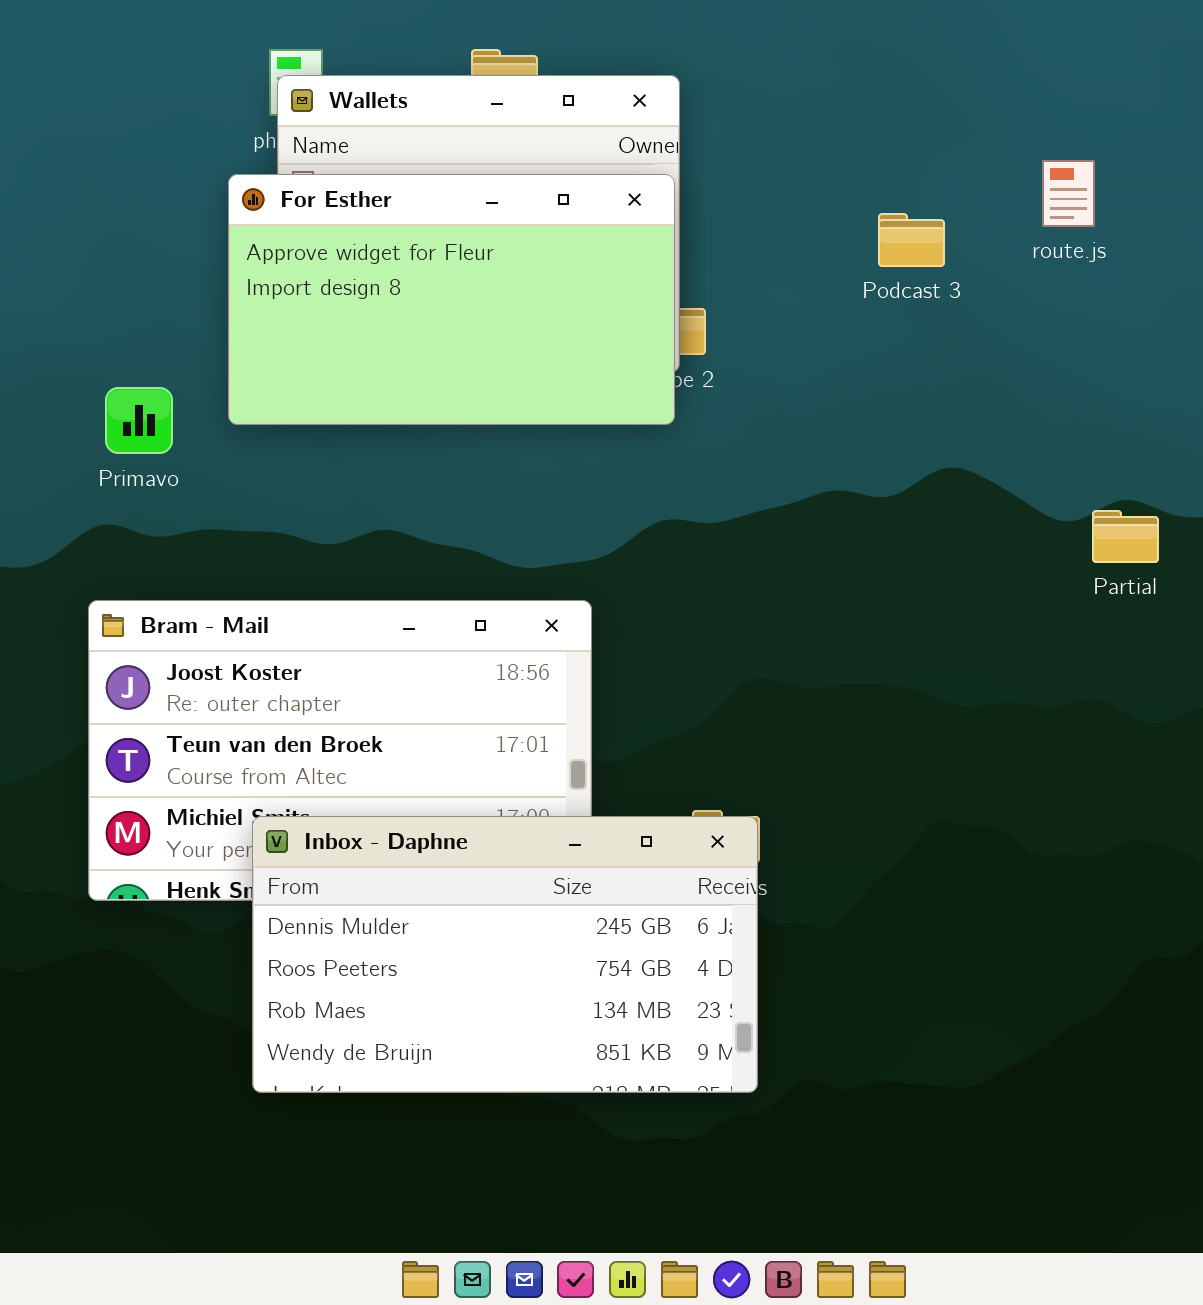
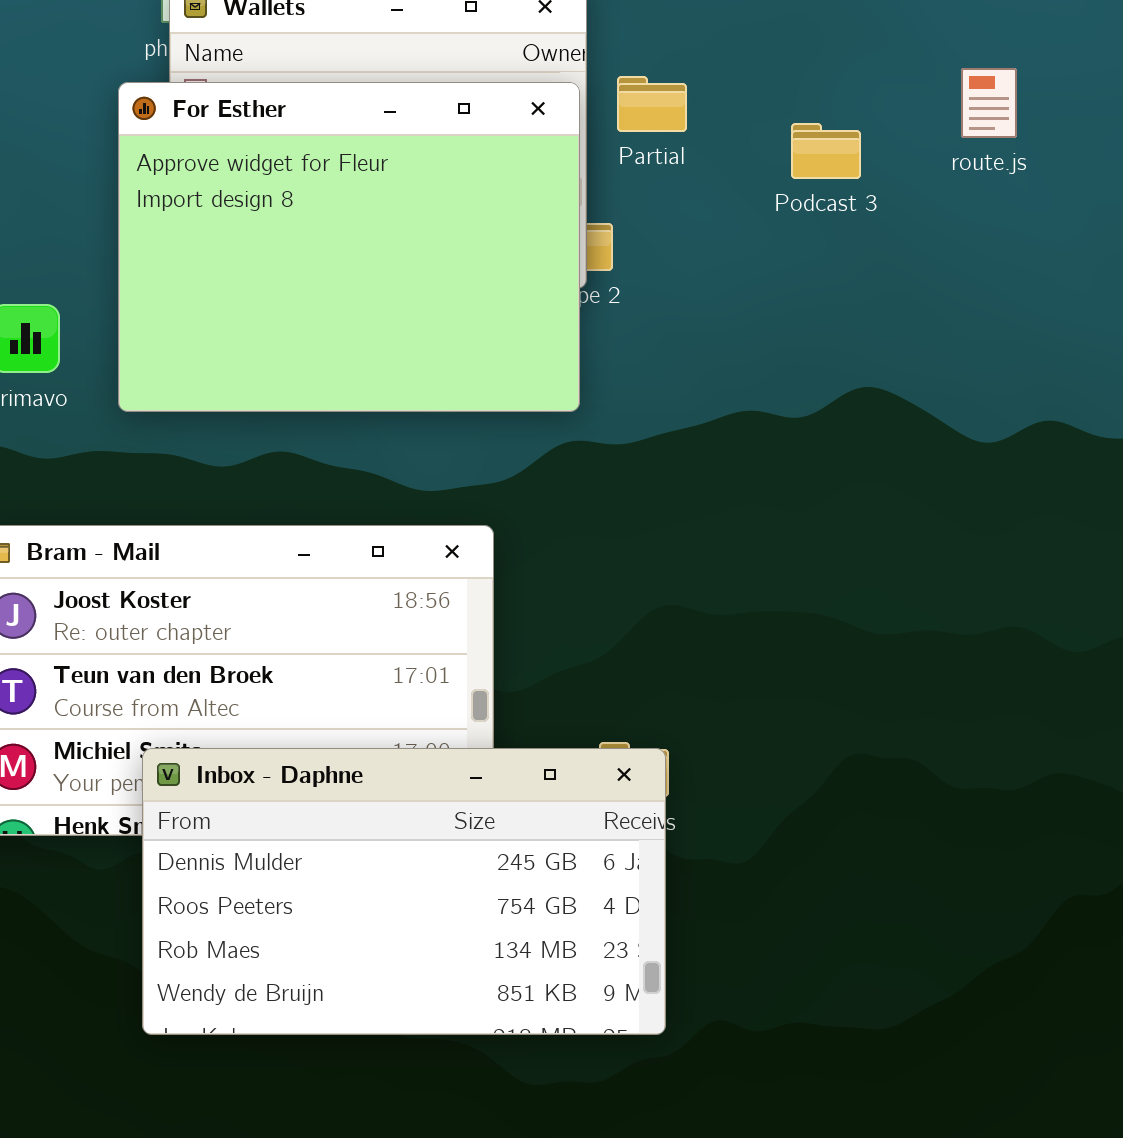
For Esther: [228,174,675,425] -> [118,82,580,412], resized
Partial: [1092,510,1159,563] -> [617,76,687,132], moved

